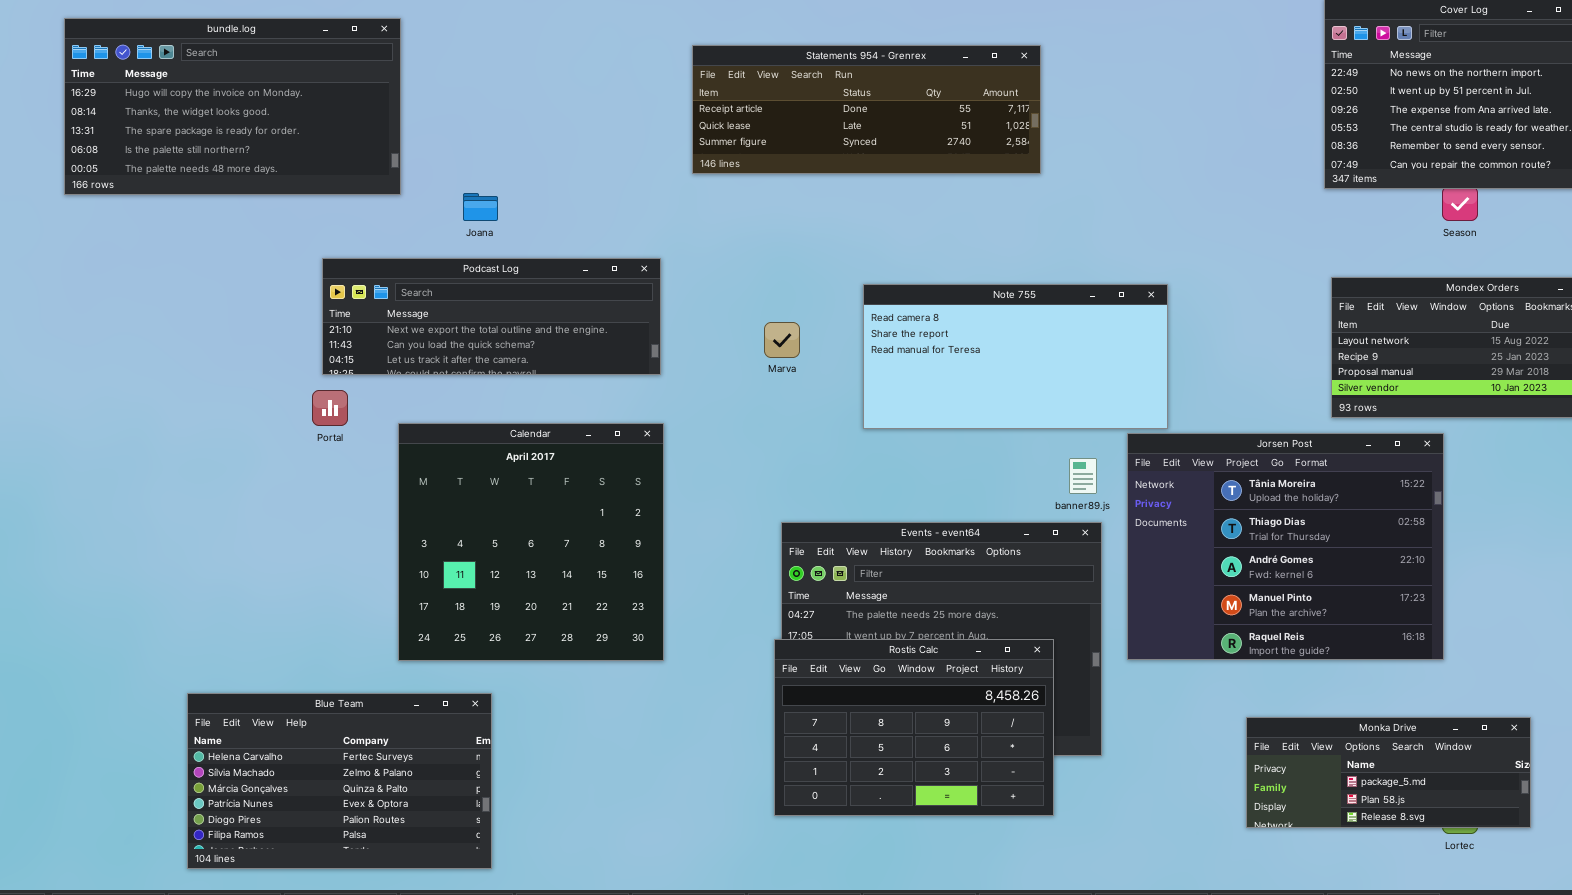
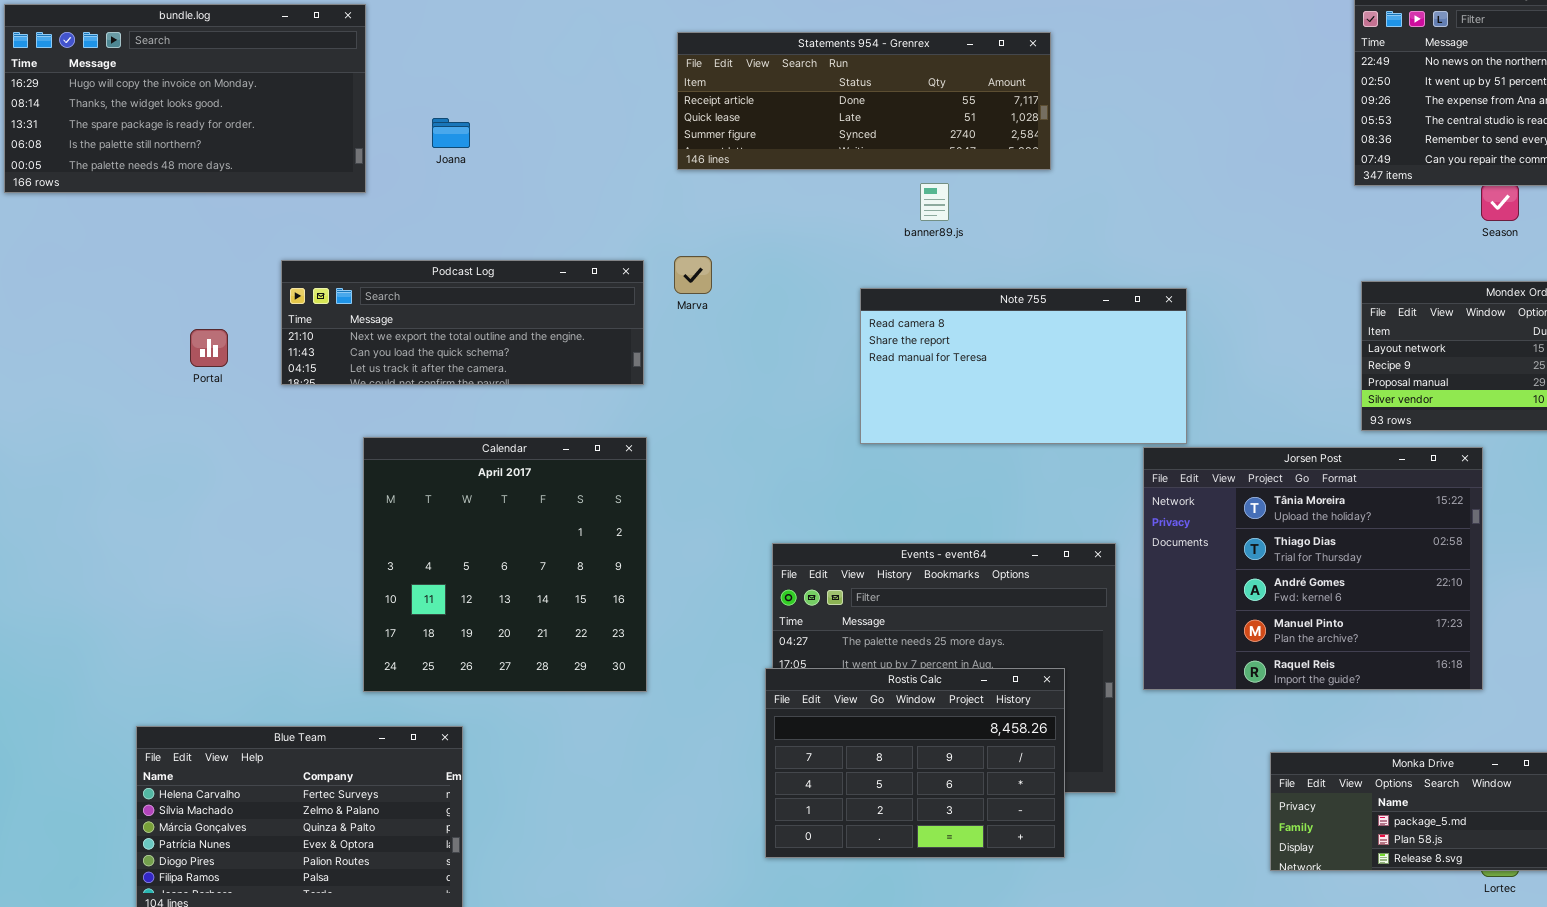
Joana: [463,193,498,221] -> [432,118,470,148], moved
Marva: [764,322,800,358] -> [674,256,712,294], moved
Portal: [312,390,348,426] -> [190,329,228,367], moved
banner89.js: [1069,458,1097,494] -> [920,183,949,221], moved

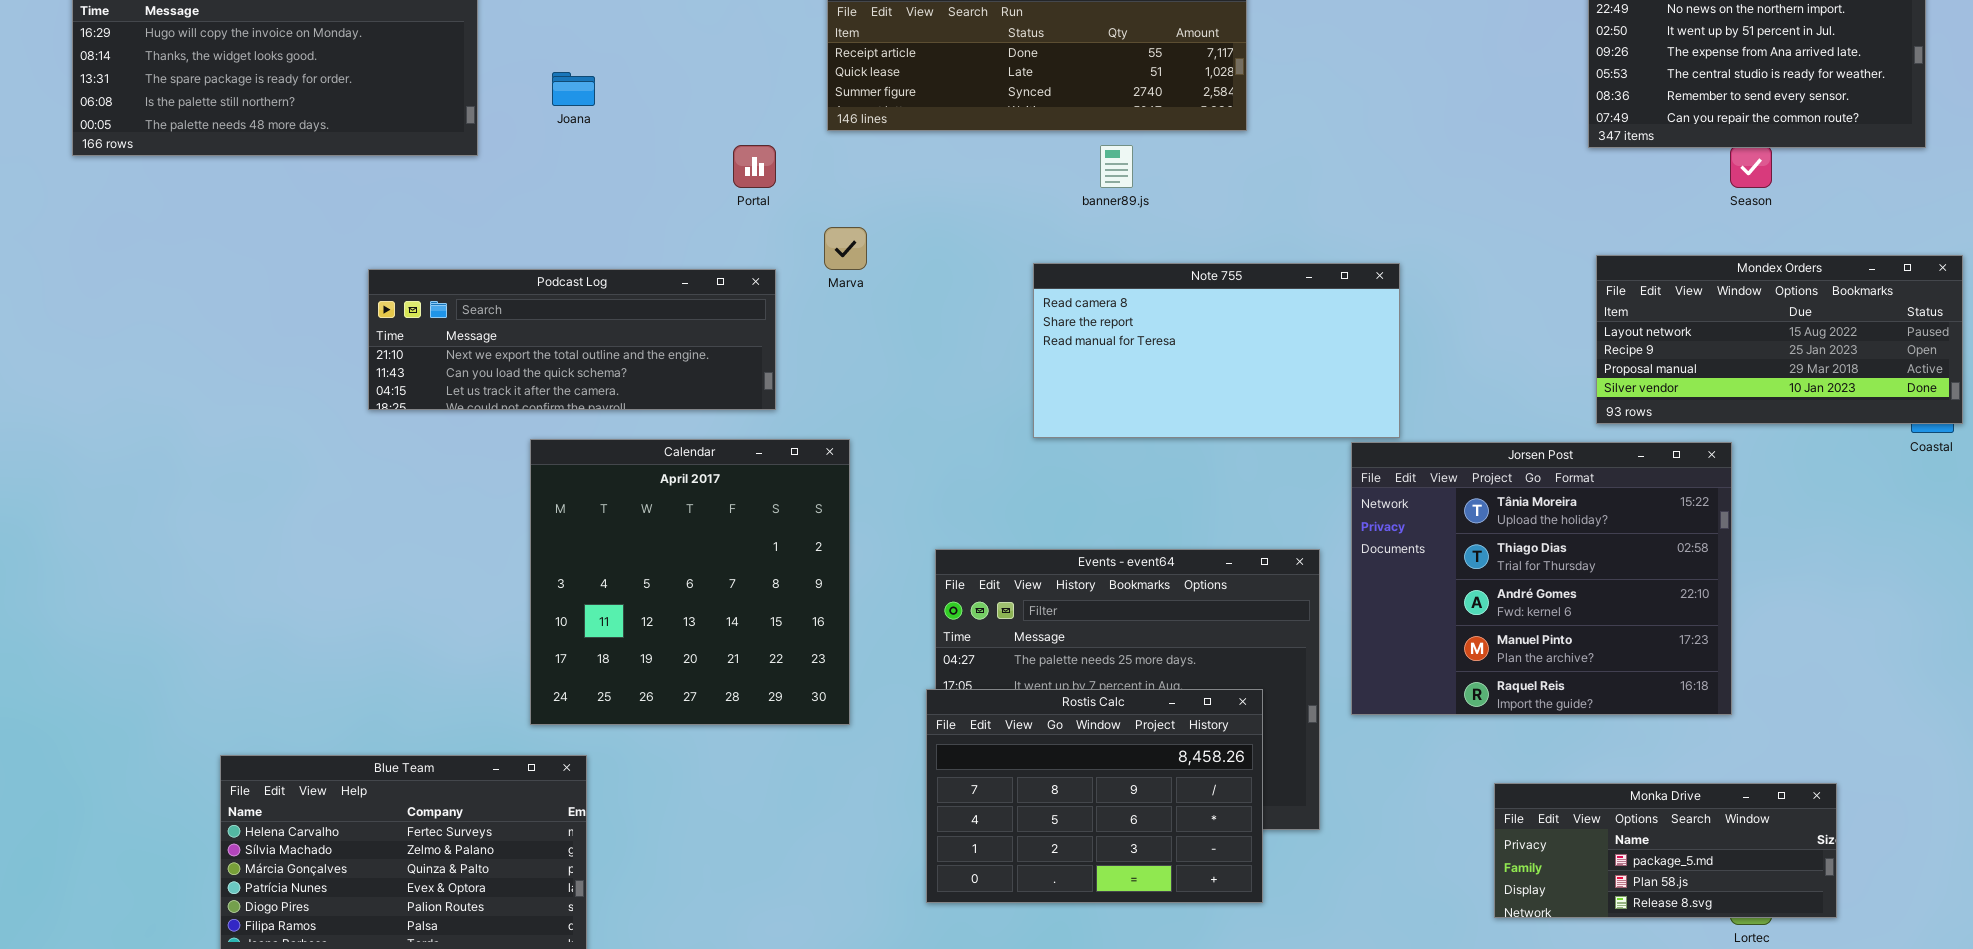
Podcast Log: [281,260,644,385] -> [368,269,776,410], moved
Portal: [190,329,228,367] -> [733,145,776,188], moved
Calendar: [363,437,647,692] -> [530,439,850,725], moved

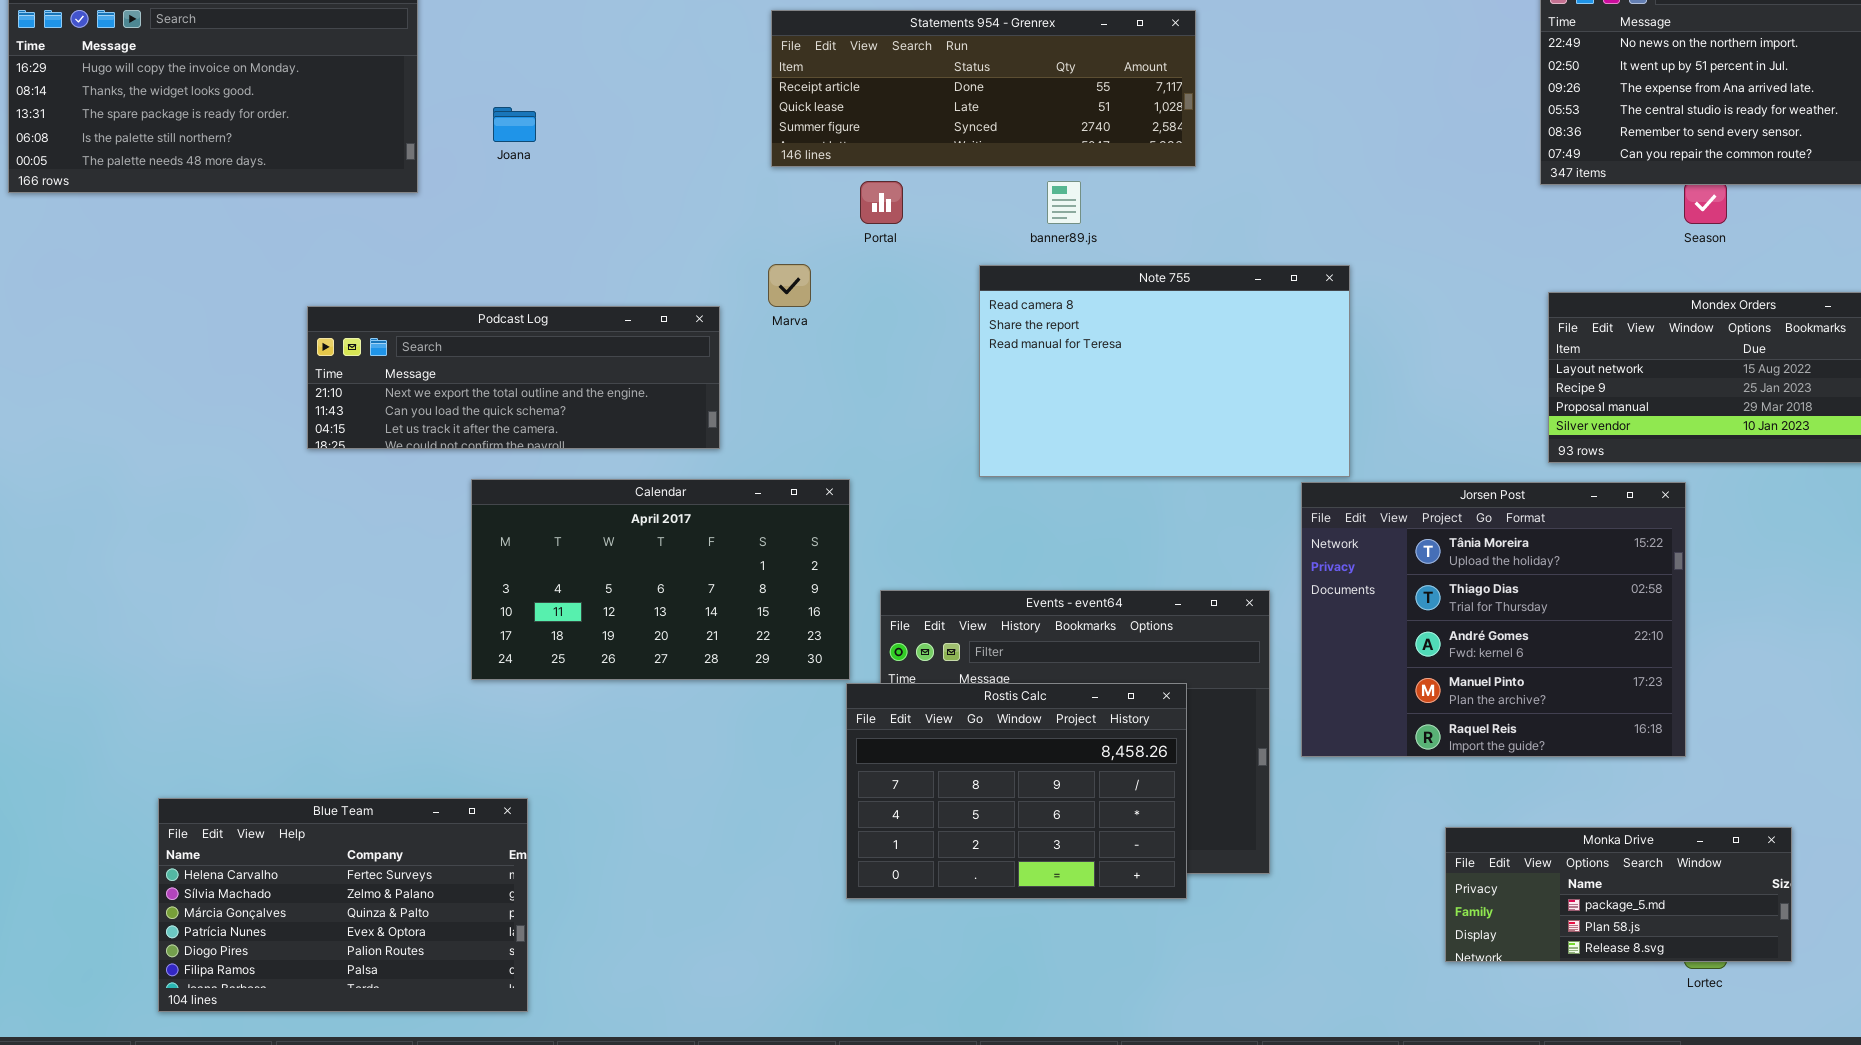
Portal: [733,145,776,188] -> [860,181,903,224], moved
Note 755: [1033,263,1400,438] -> [979,265,1350,477], resized
Calendar: [530,439,850,725] -> [471,479,850,680], resized
Rostis Calc: [926,689,1263,903] -> [846,683,1187,899], moved

